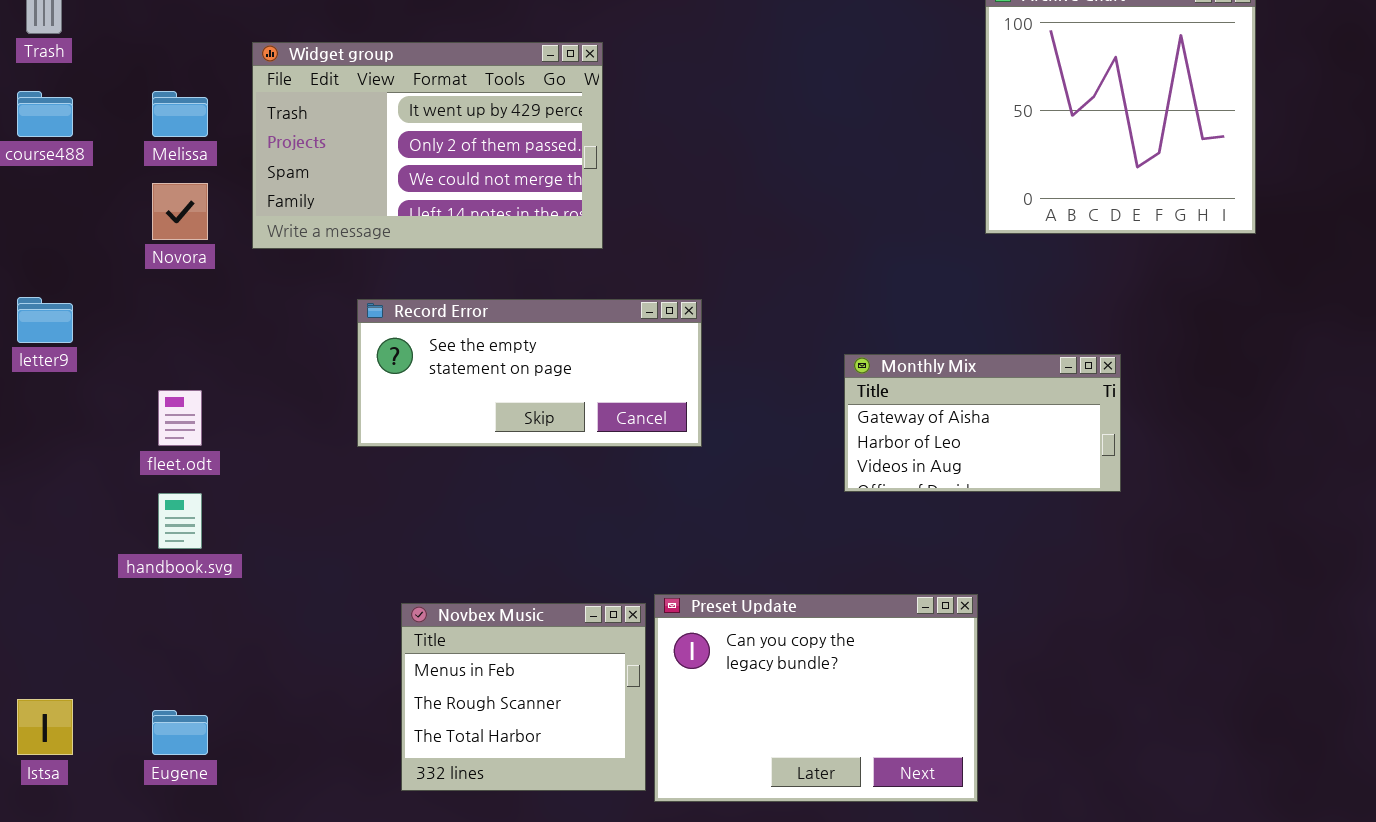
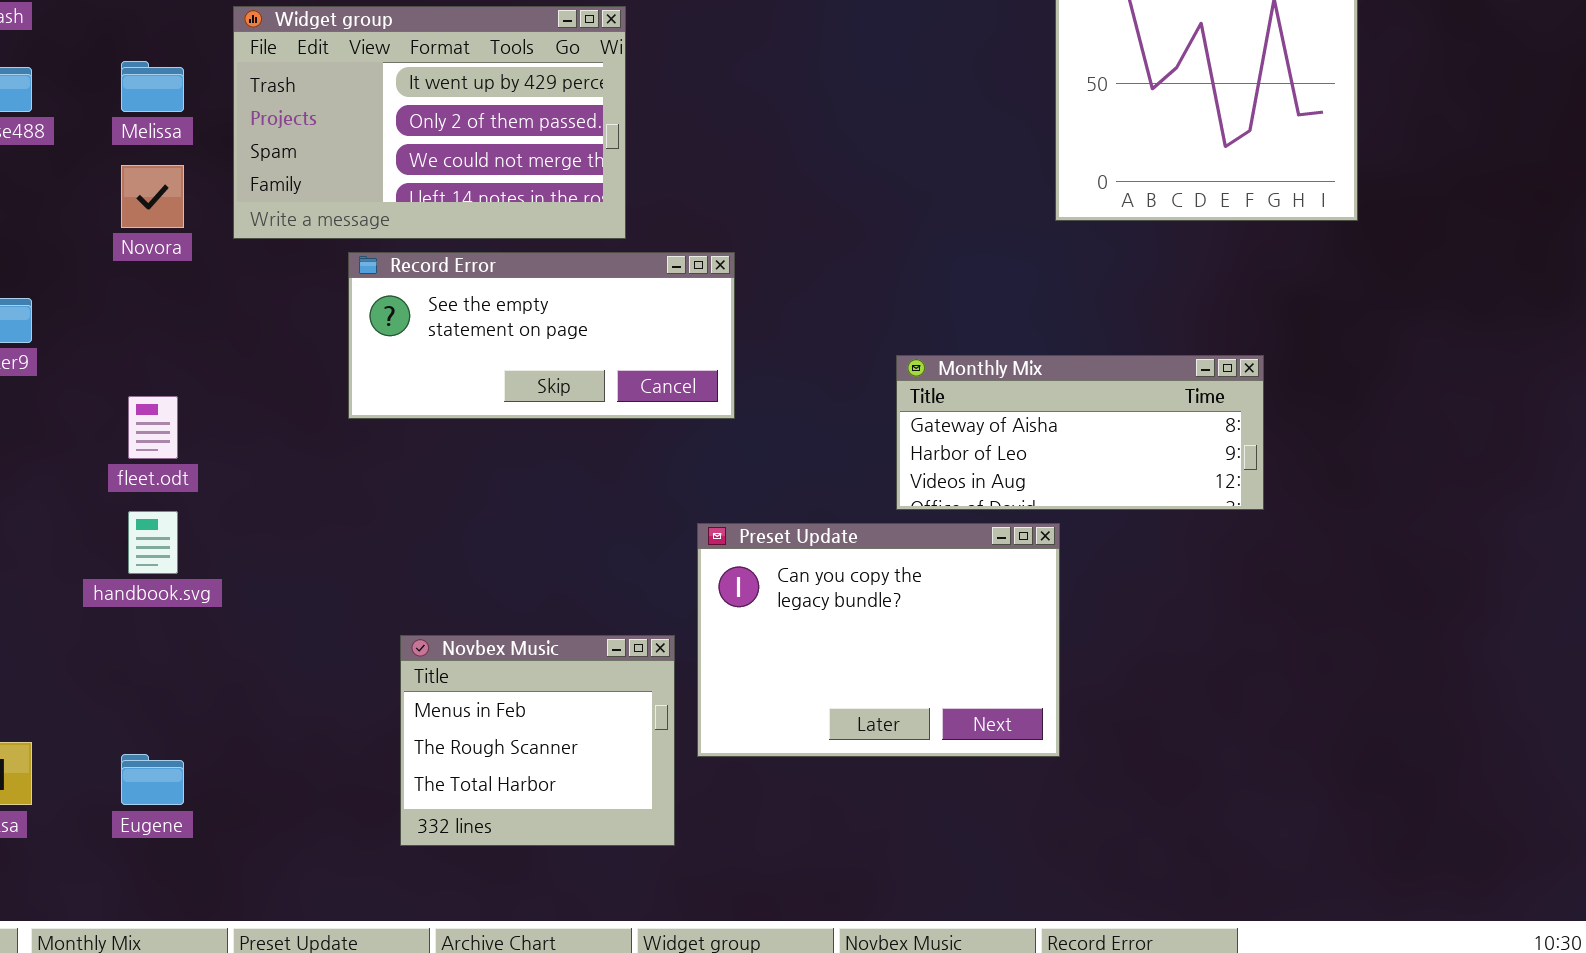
Record Error: [357,299,702,447] -> [348,252,735,419], moved
Monthly Mix: [844,354,1121,492] -> [896,355,1264,510], resized
Preset Update: [654,594,978,802] -> [697,523,1060,757], moved

